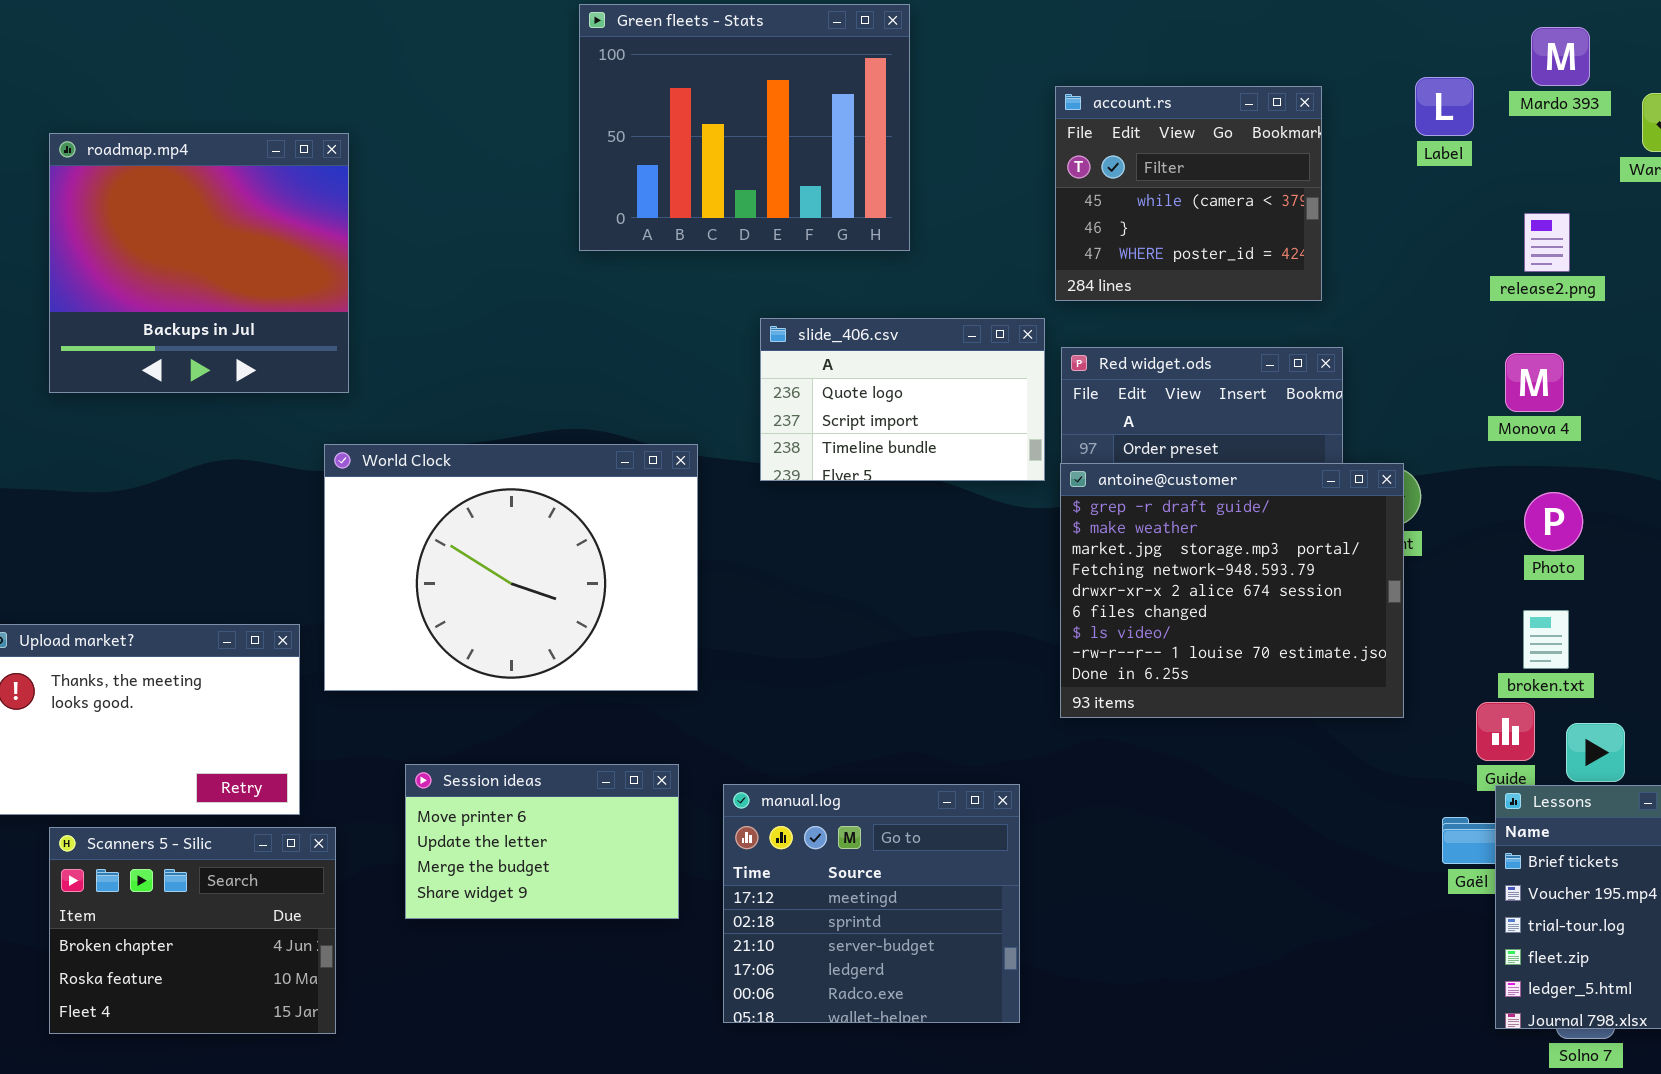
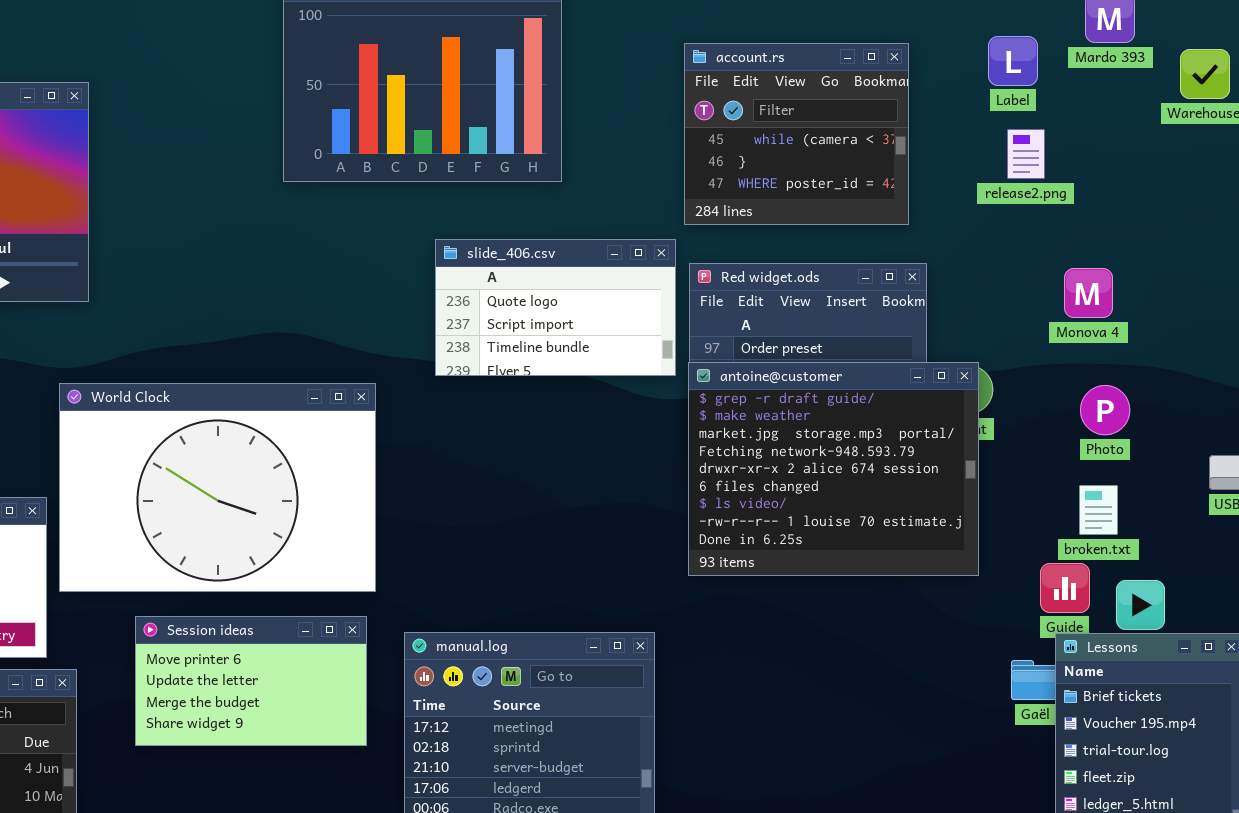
release2.png: [1524,213,1570,272] -> [1007,129,1045,179], moved
World Clock: [324,444,698,691] -> [59,383,376,592], moved

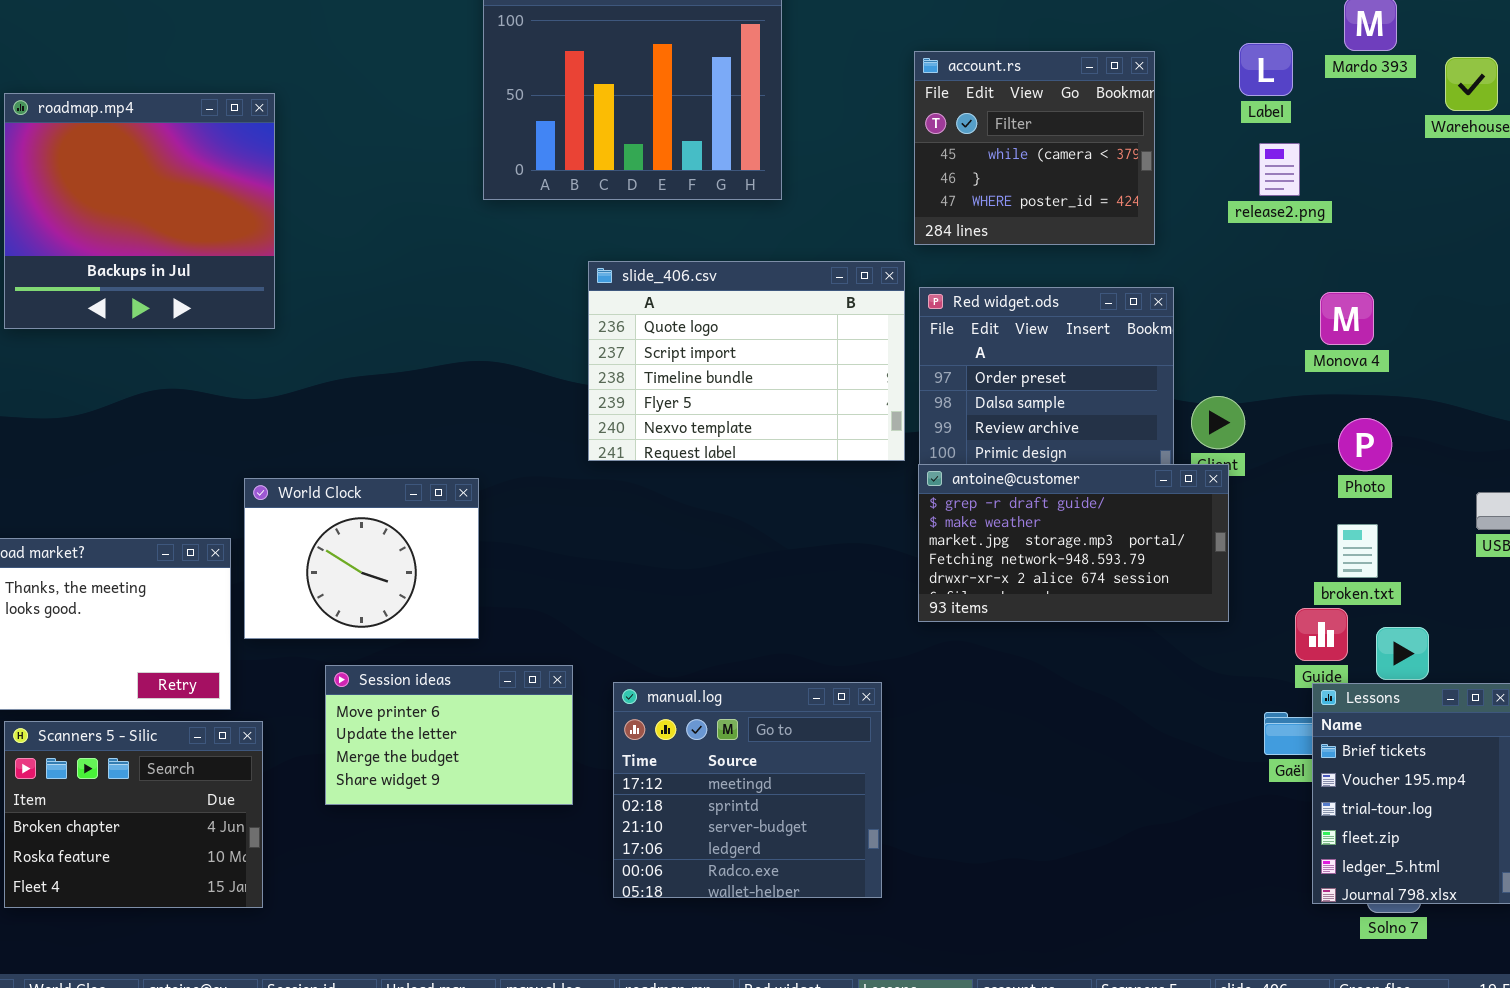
slide_406.csv: [435,239,676,376] -> [588,261,905,461], resized
antoine@customer: [688,362,979,576] -> [918,464,1229,622], resized
World Clock: [59,383,376,592] -> [244,478,479,639], resized

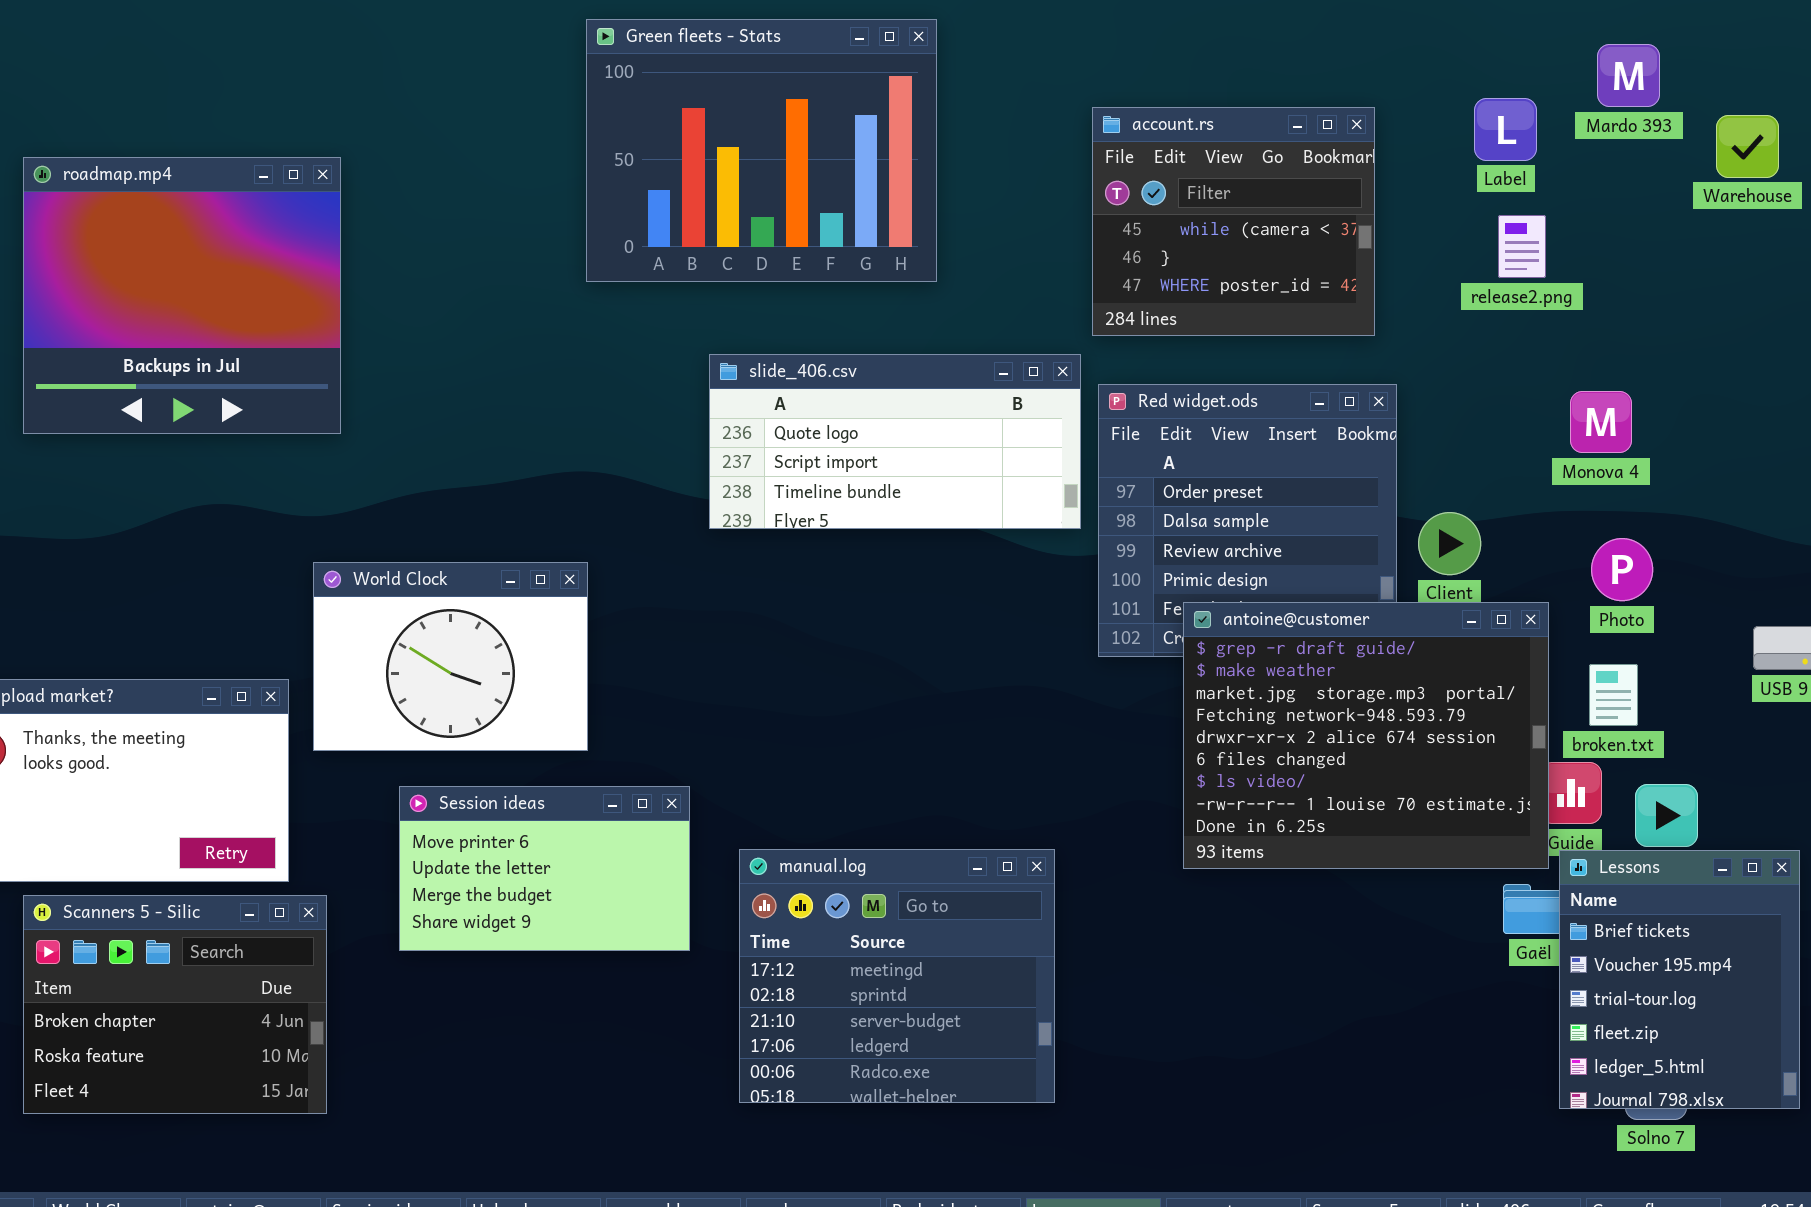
slide_406.csv: [588,261,905,461] -> [709,354,1081,529], resized
antoine@customer: [918,464,1229,622] -> [1183,602,1549,869], moved, resized
World Clock: [244,478,479,639] -> [313,562,588,751], moved
Session ideas: [325,665,573,805] -> [399,786,690,951], moved

